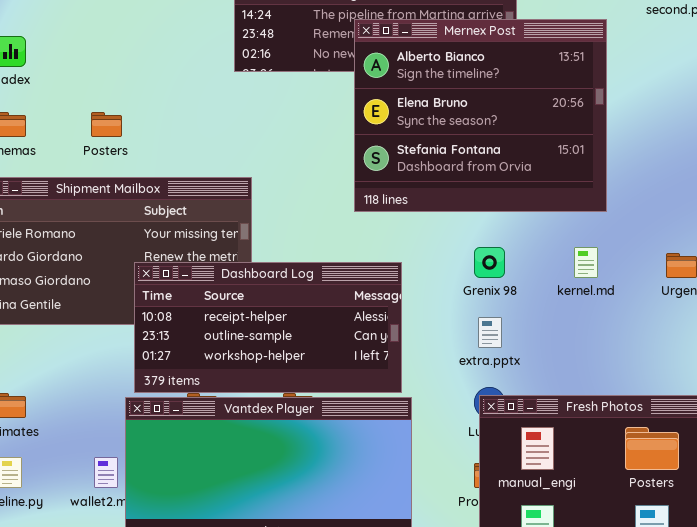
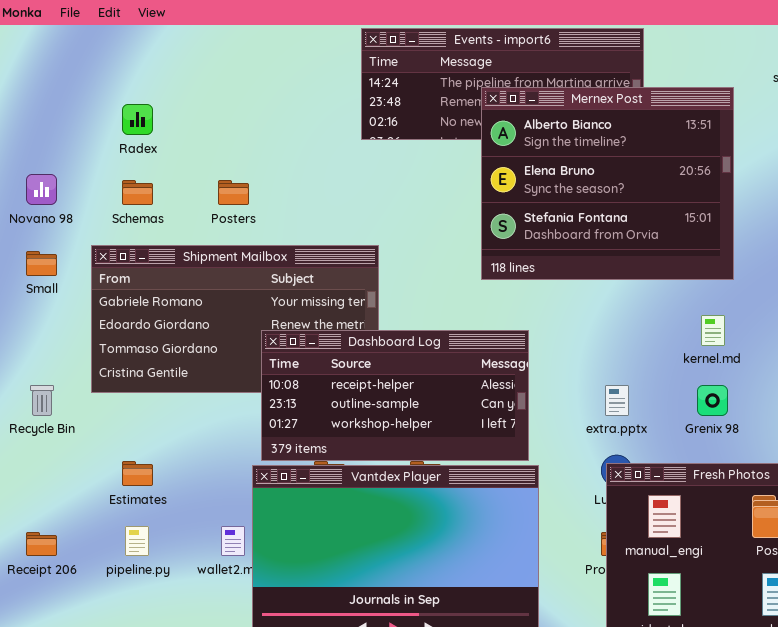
Grenix 98: [474,247,505,278] -> [697,385,728,416], moved

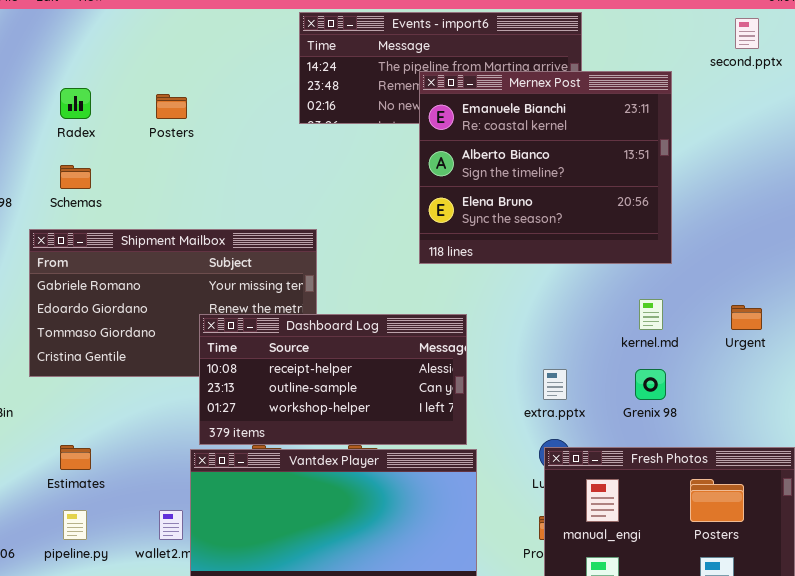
Mernex Post: [481,87,734,280] -> [419,71,672,264], scrolled up 1 row
Posters: [218,180,249,205] -> [156,94,187,119], moved

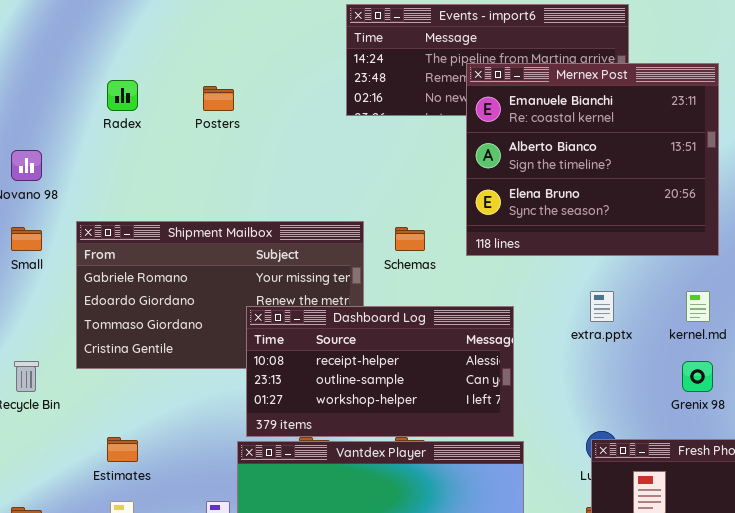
Schemas: [60,165,91,189] -> [395,227,425,251], moved
extra.pptx: [543,369,567,400] -> [590,291,614,322], moved

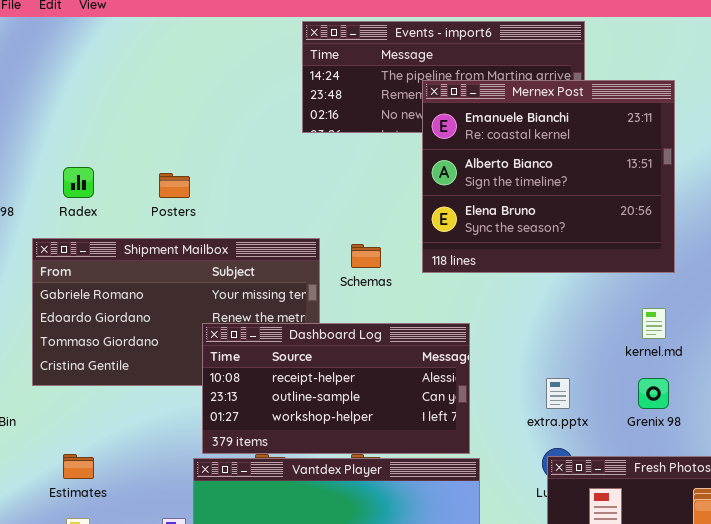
Radex: [107,80,138,111] -> [63,167,94,198], moved
Posters: [203,86,234,111] -> [159,173,190,198], moved
extra.pptx: [590,291,614,322] -> [546,378,570,409], moved

